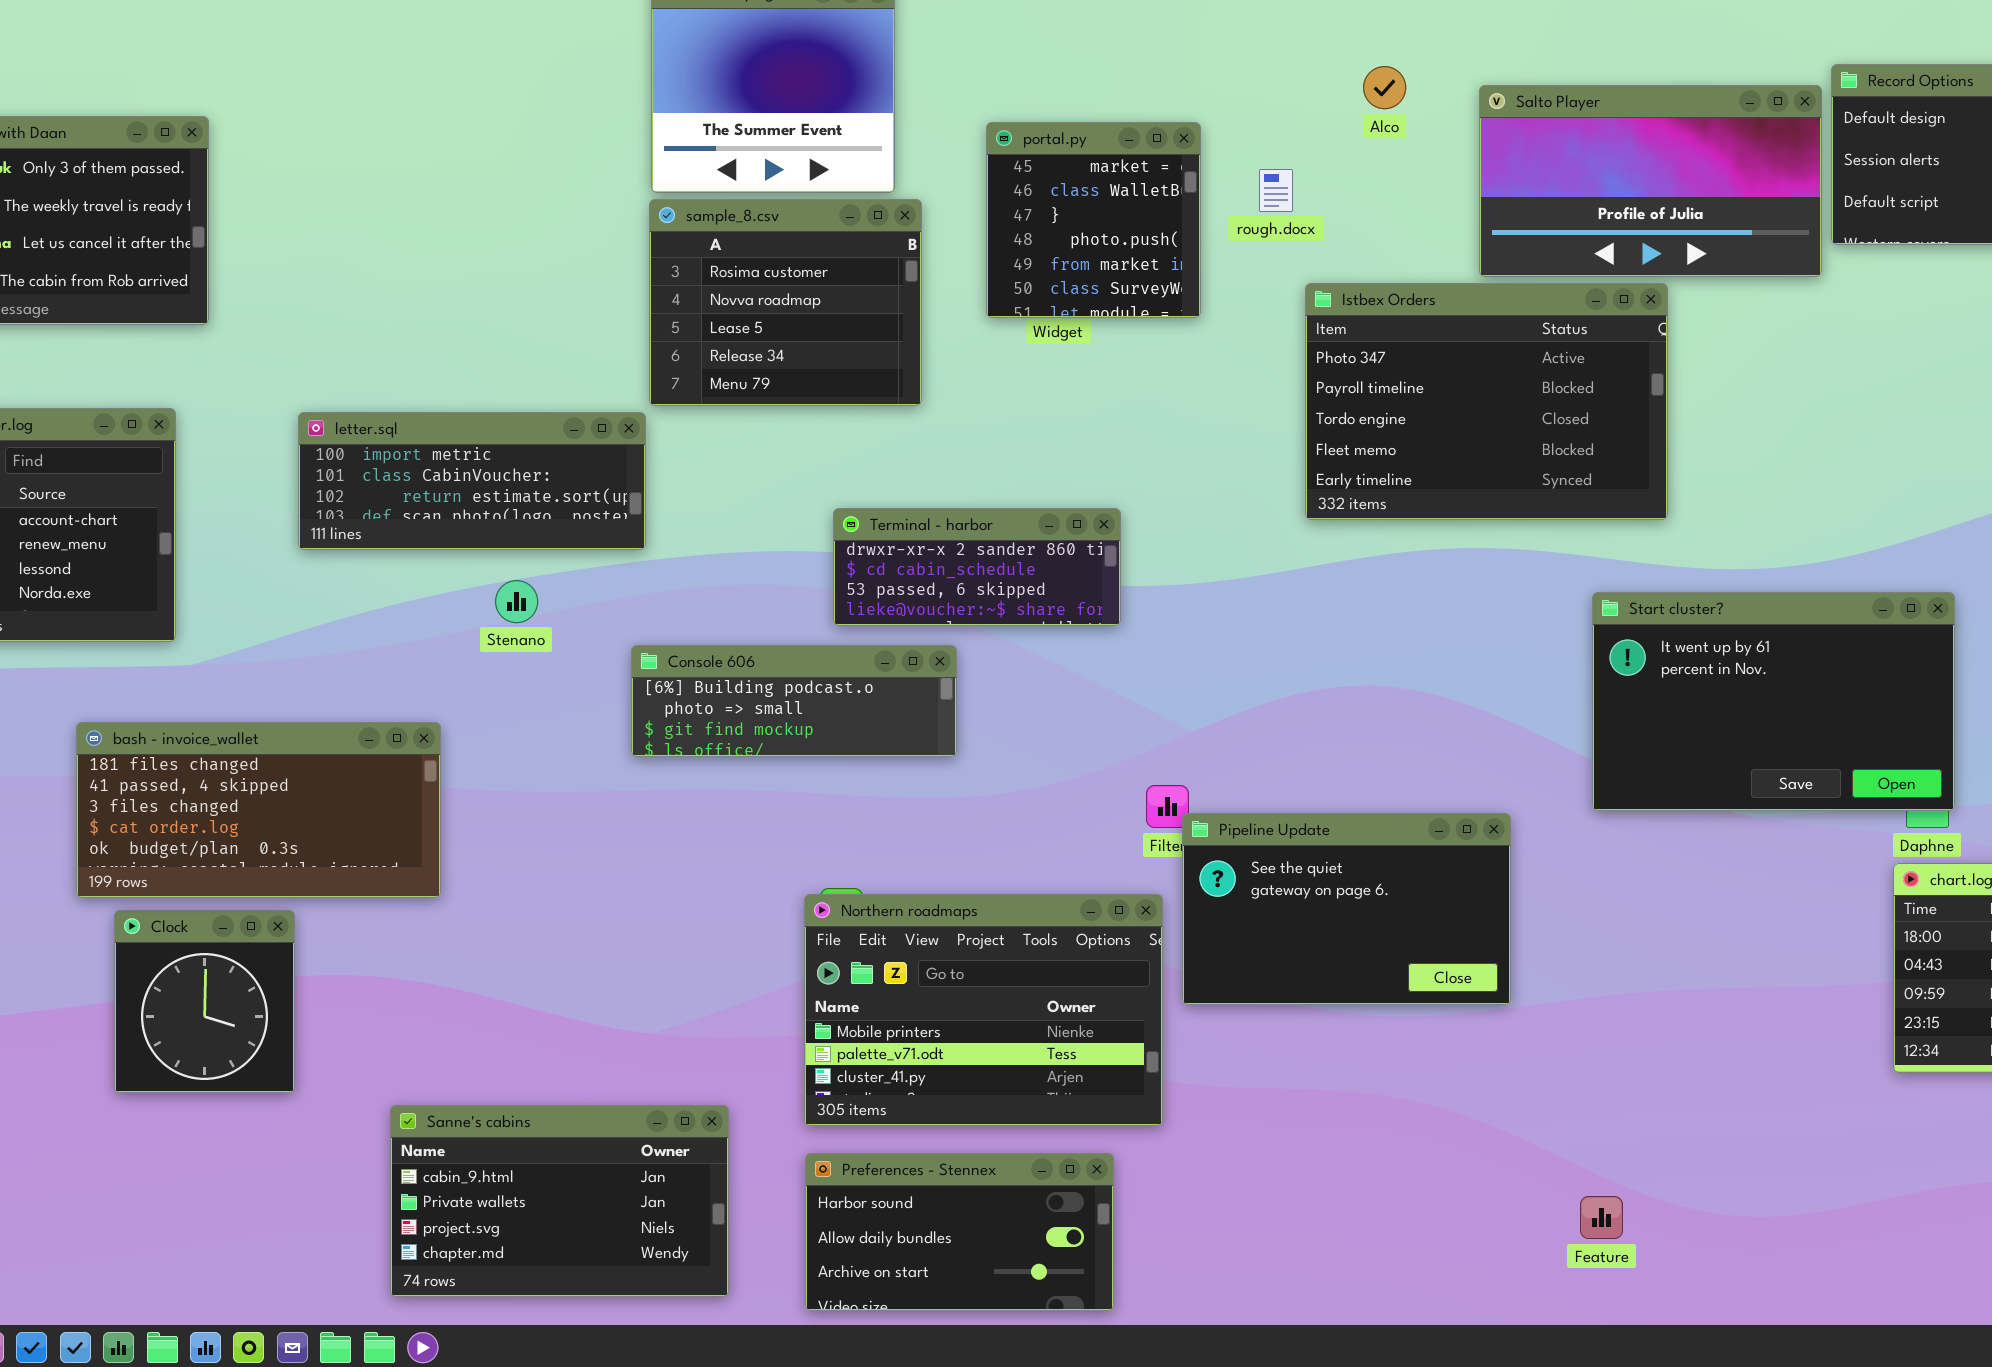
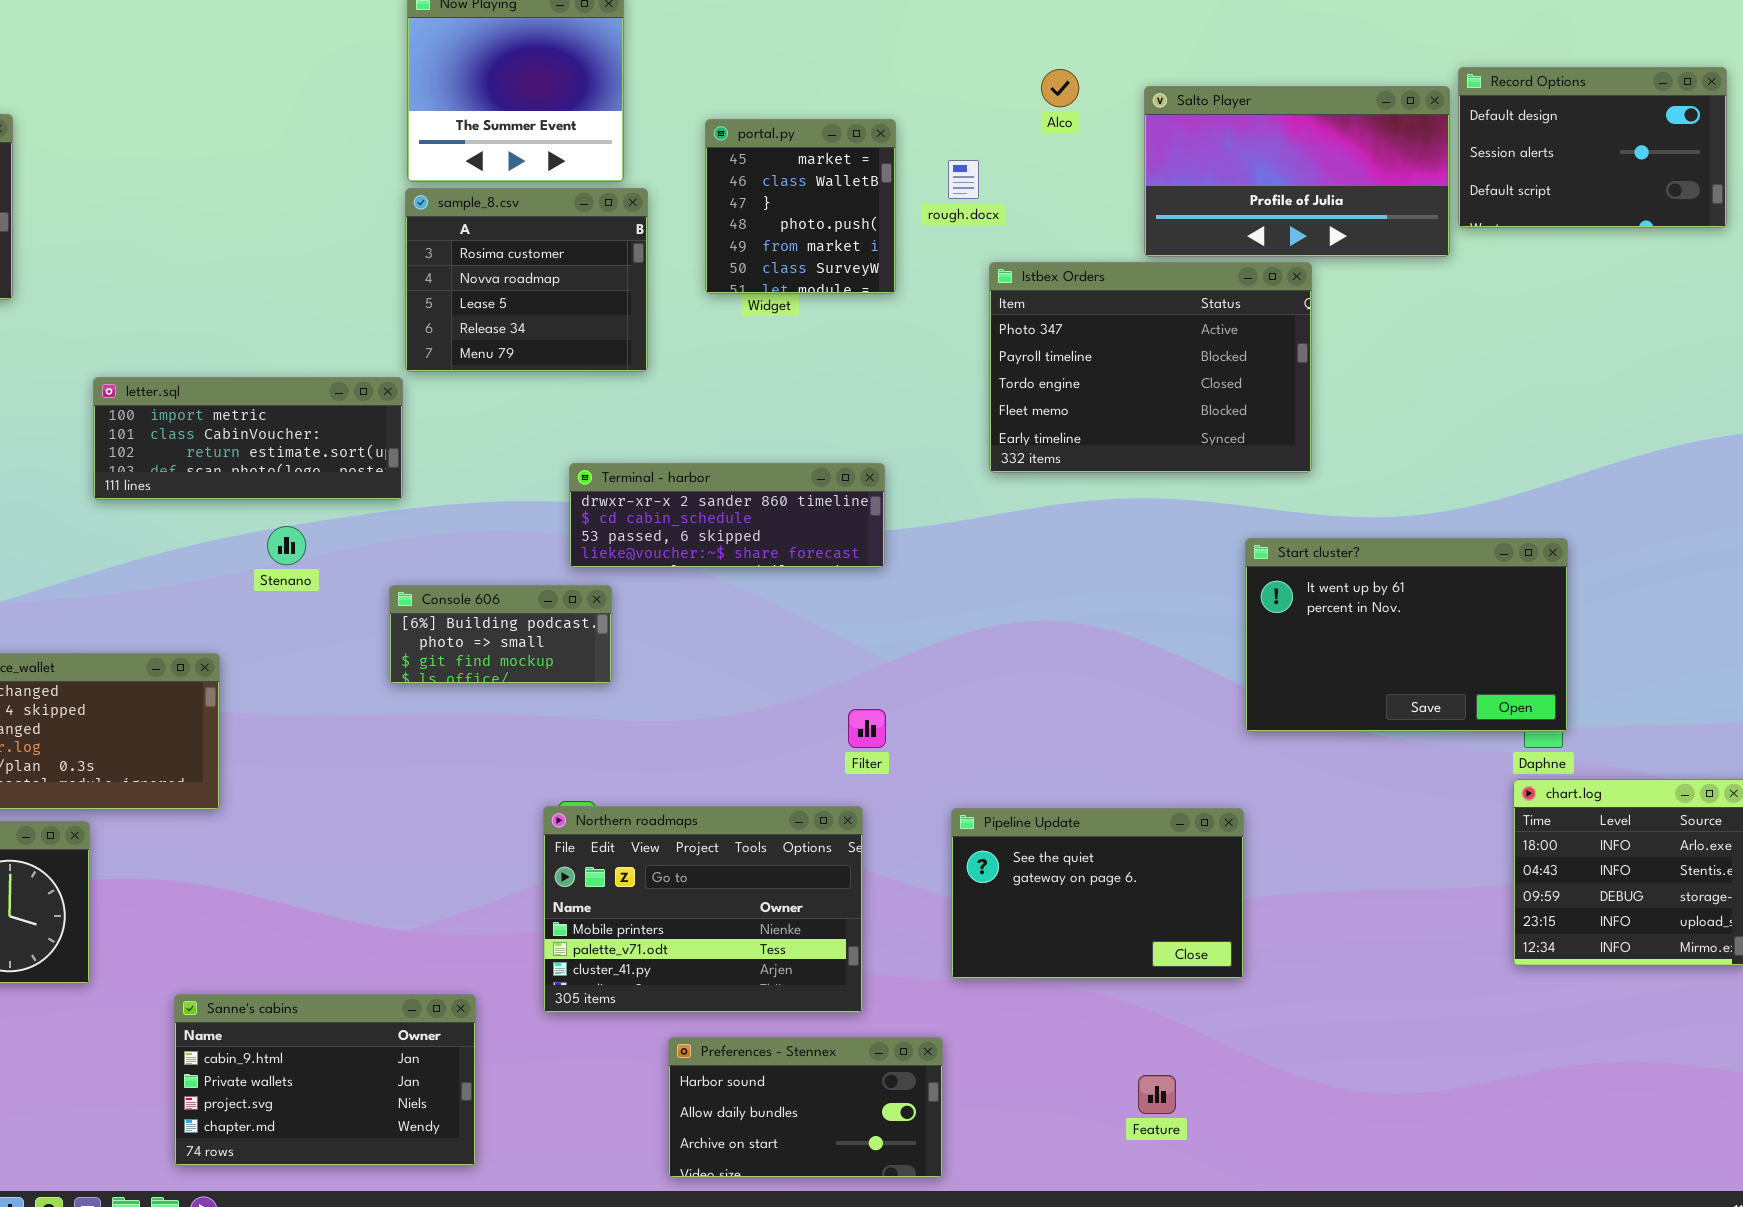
Terminal - harbor: [833,508,1121,626] -> [569,463,885,568], resized
Console 606: [631,645,957,757] -> [389,585,612,684], resized
Pipeline Update: [1182,813,1511,1005] -> [951,808,1244,979], moved
Preferences - Stennex: [805,1153,1114,1311] -> [668,1037,943,1178], moved
Feature: [1580,1196,1623,1239] -> [1138,1075,1176,1114], moved

